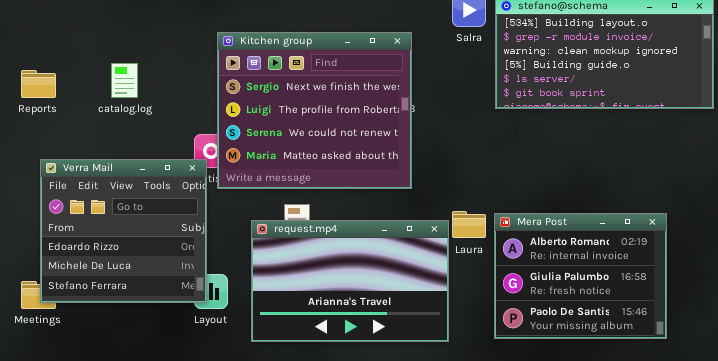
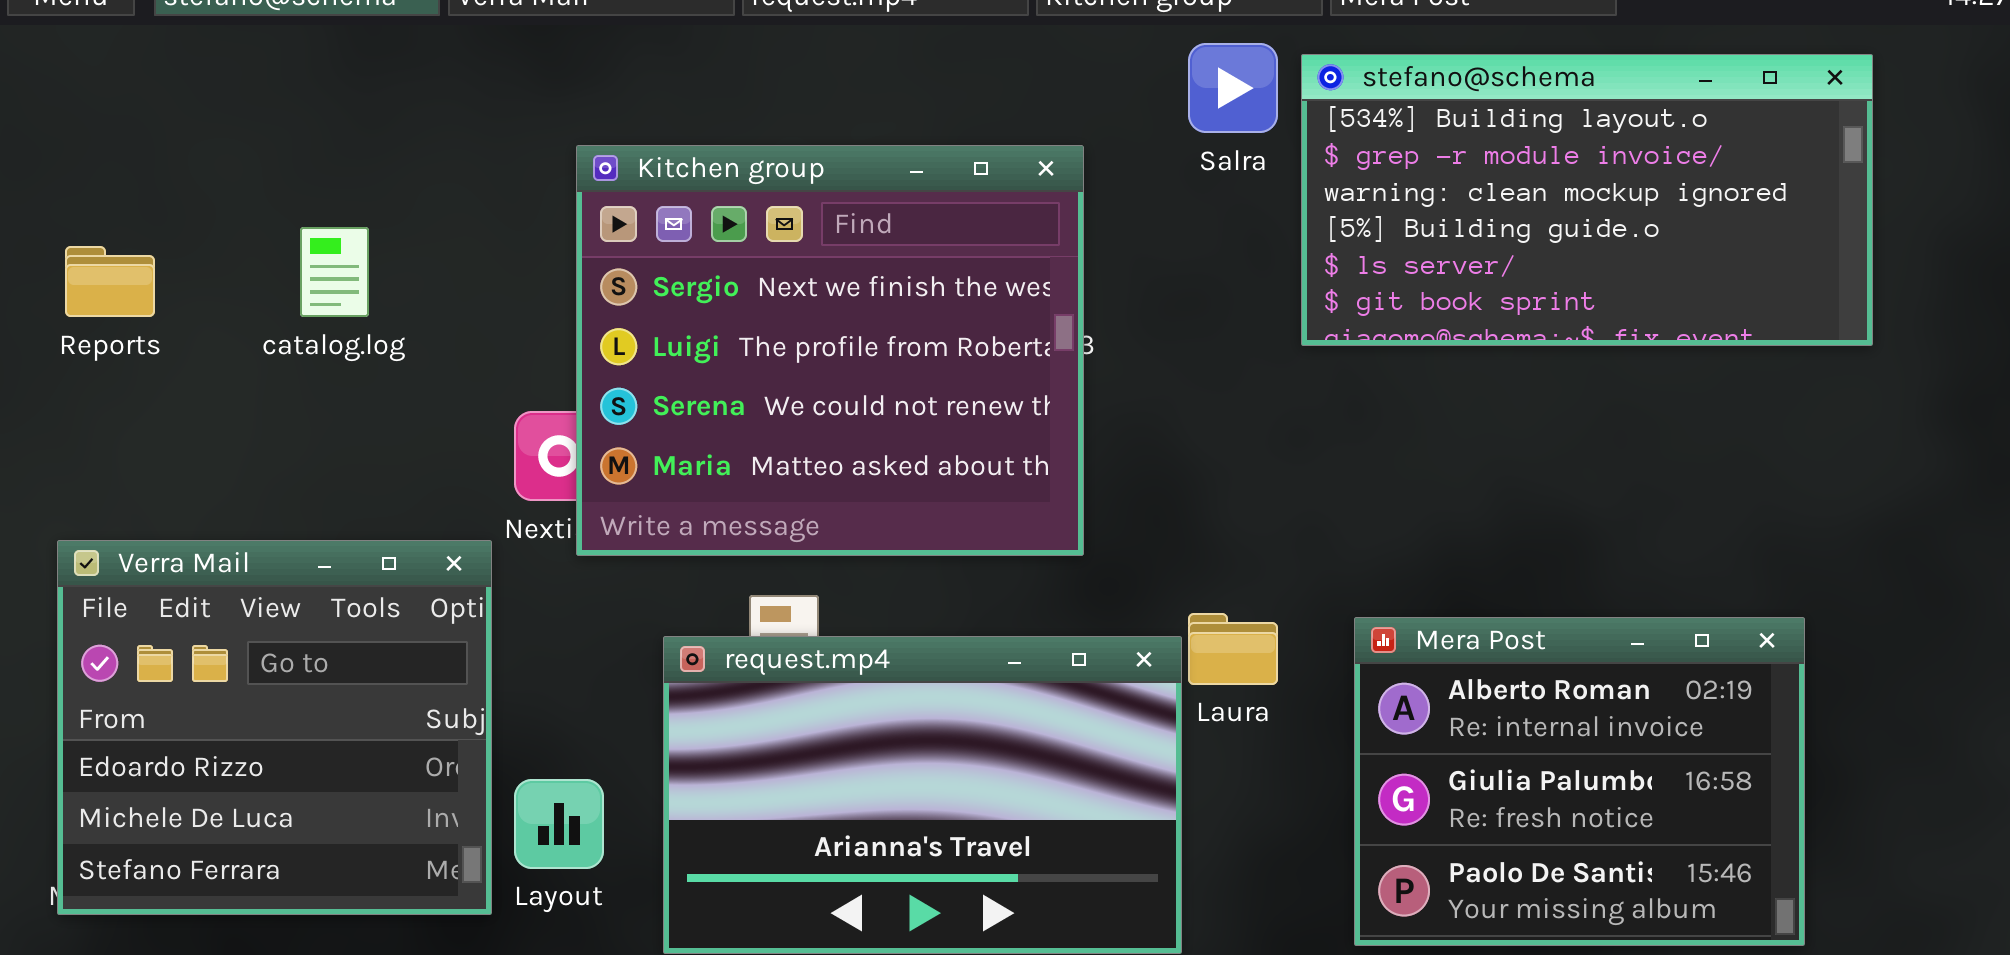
Verra Mail: [40,159,207,303] -> [57,540,492,915], moved
Mera Post: [494,213,667,339] -> [1354,617,1805,946], moved

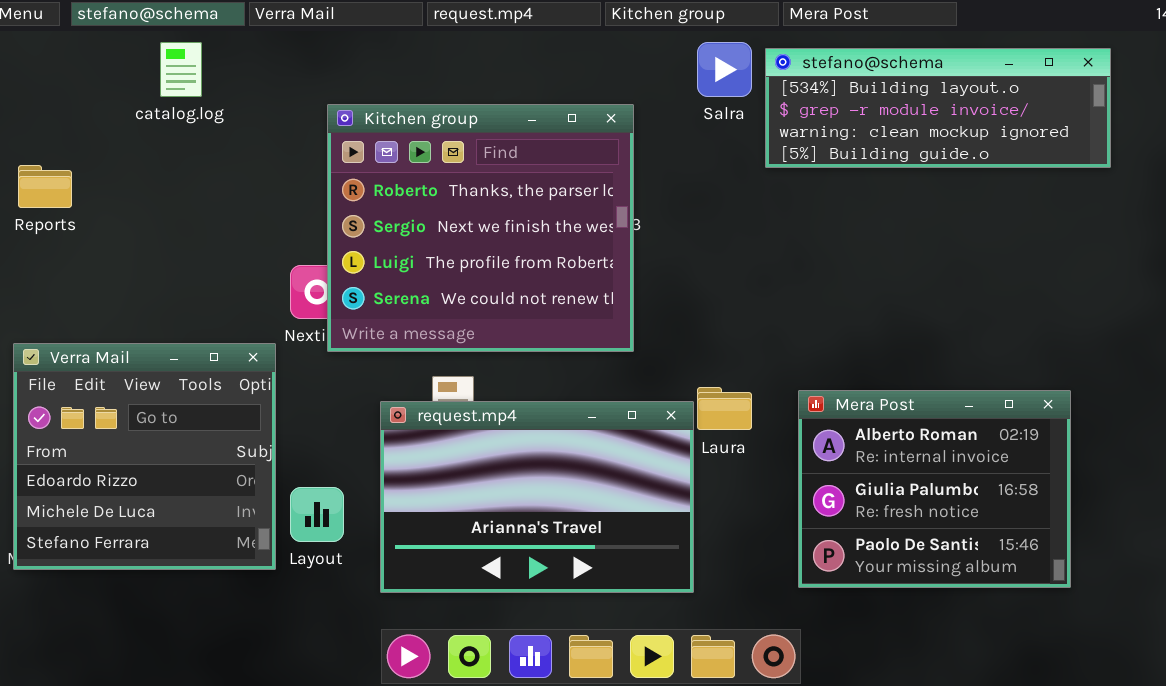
stefano@schema: [1301,54,1873,346] -> [765,48,1111,168], resized
Kitchen group: [576,145,1084,556] -> [327,104,634,352], scrolled up 1 row
catalog.log: [300,227,369,317] -> [160,42,202,97], moved

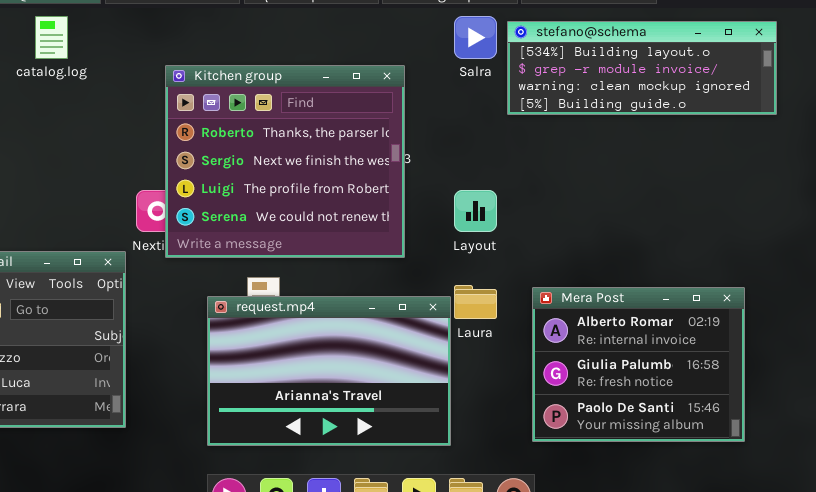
Layout: [290,487,344,542] -> [454,190,497,232], moved

